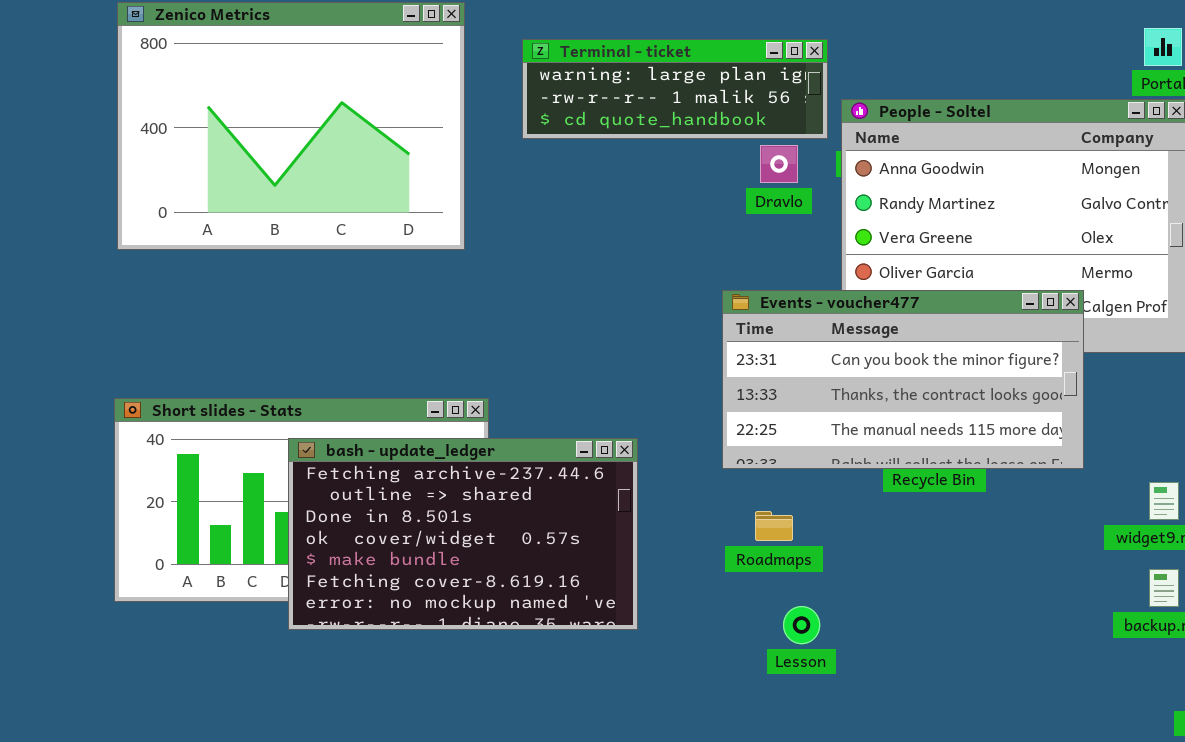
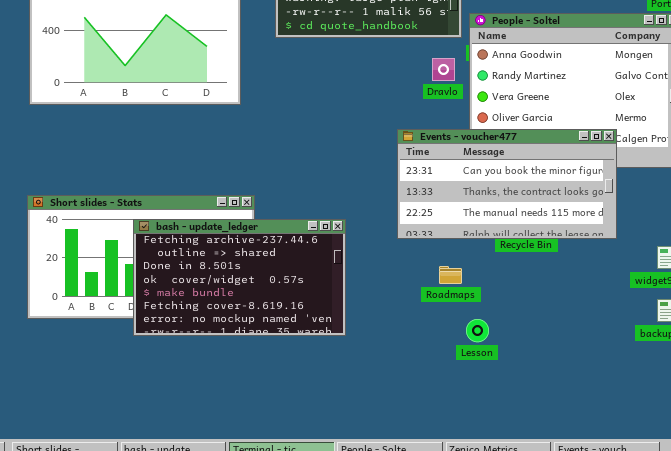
Dravlo: [760,145,798,183] -> [432,58,455,81], moved
Roadmaps: [755,511,793,541] -> [439,266,462,284], moved
Lesson: [783,606,820,644] -> [466,319,489,342], moved

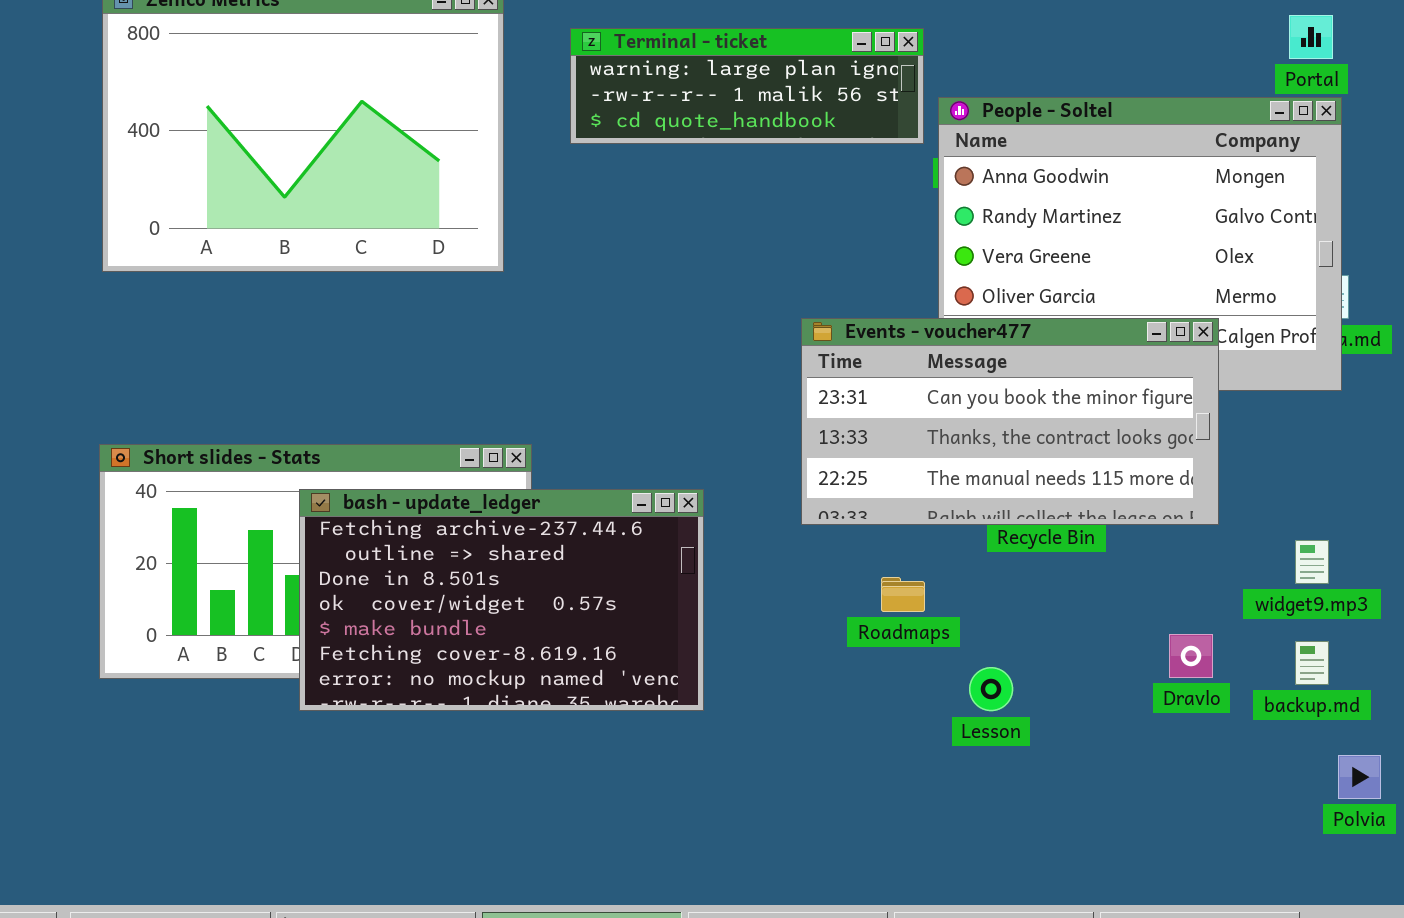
Dravlo: [432,58,455,81] -> [1169,634,1213,678], moved
Lesson: [466,319,489,342] -> [969,667,1013,711], moved

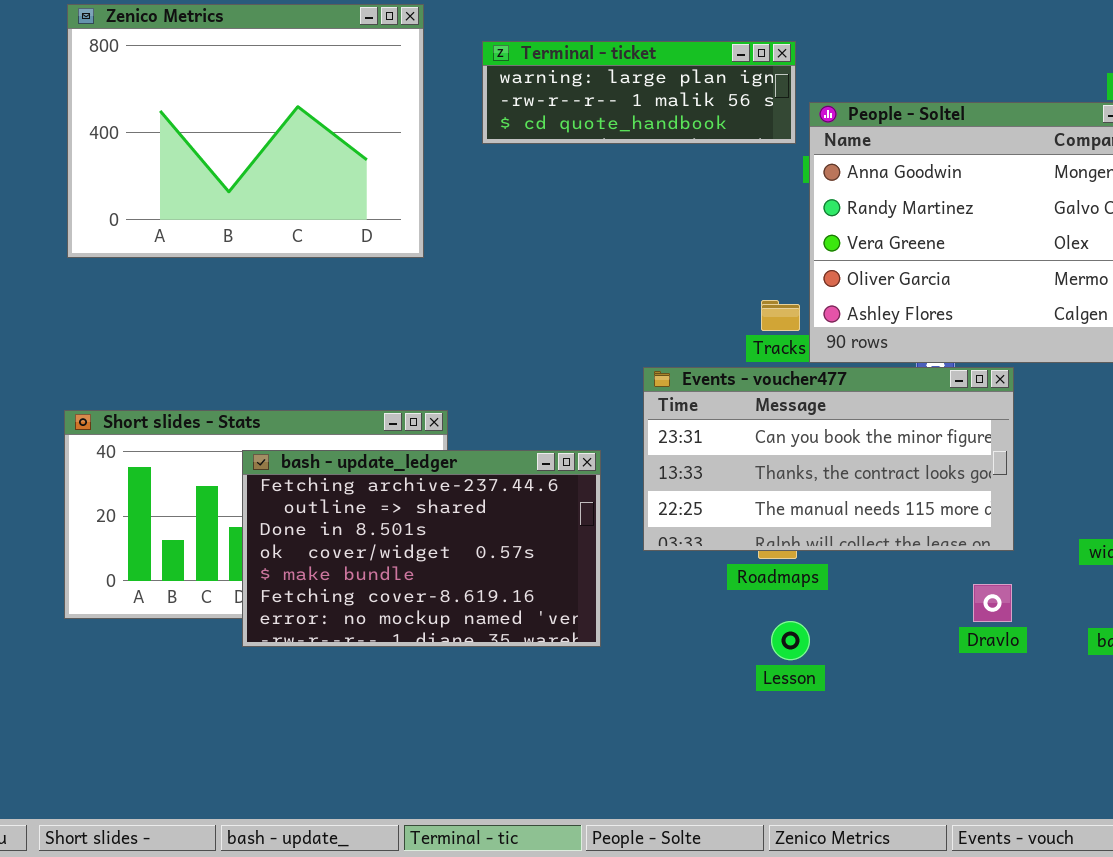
Events - voucher477: [801,318,1219,525] -> [643,367,1014,551], moved
Dravlo: [1169,634,1213,678] -> [973,584,1012,622], moved
Lesson: [969,667,1013,711] -> [771,621,810,660], moved

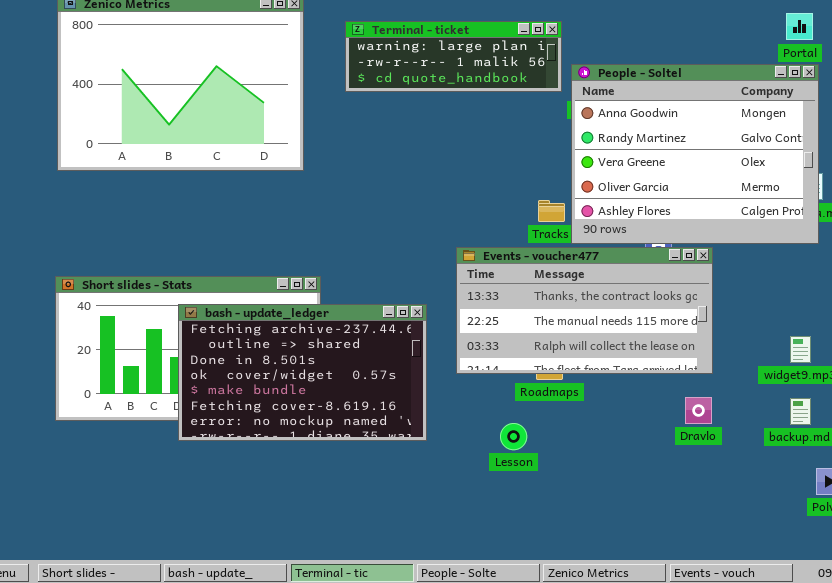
Events - voucher477: [643,367,1014,551] -> [456,247,713,374], scrolled down 1 row
Lesson: [771,621,810,660] -> [500,423,527,450], moved

